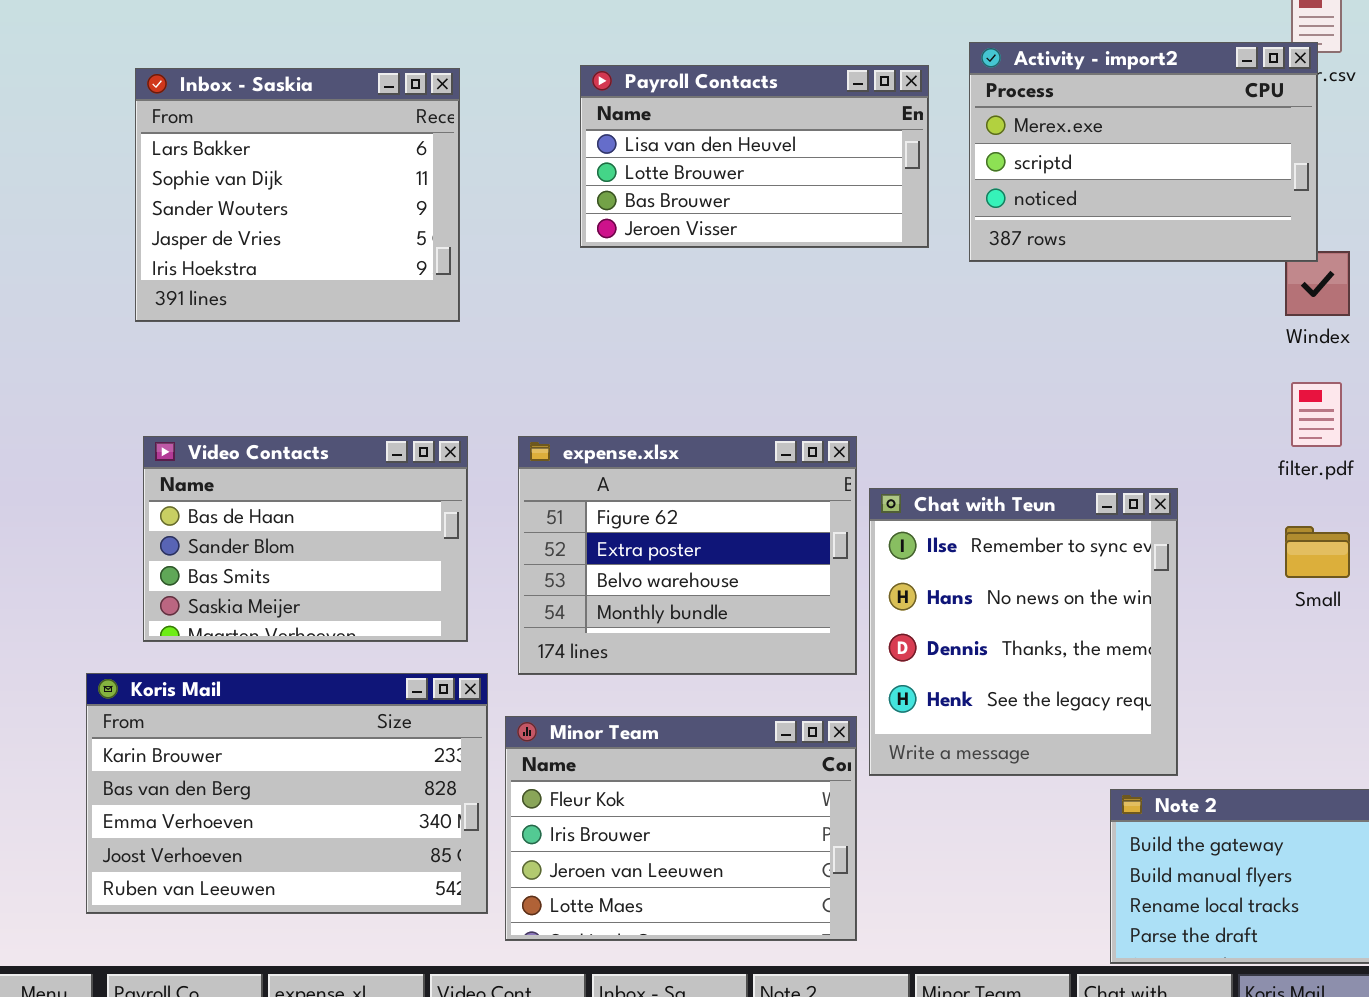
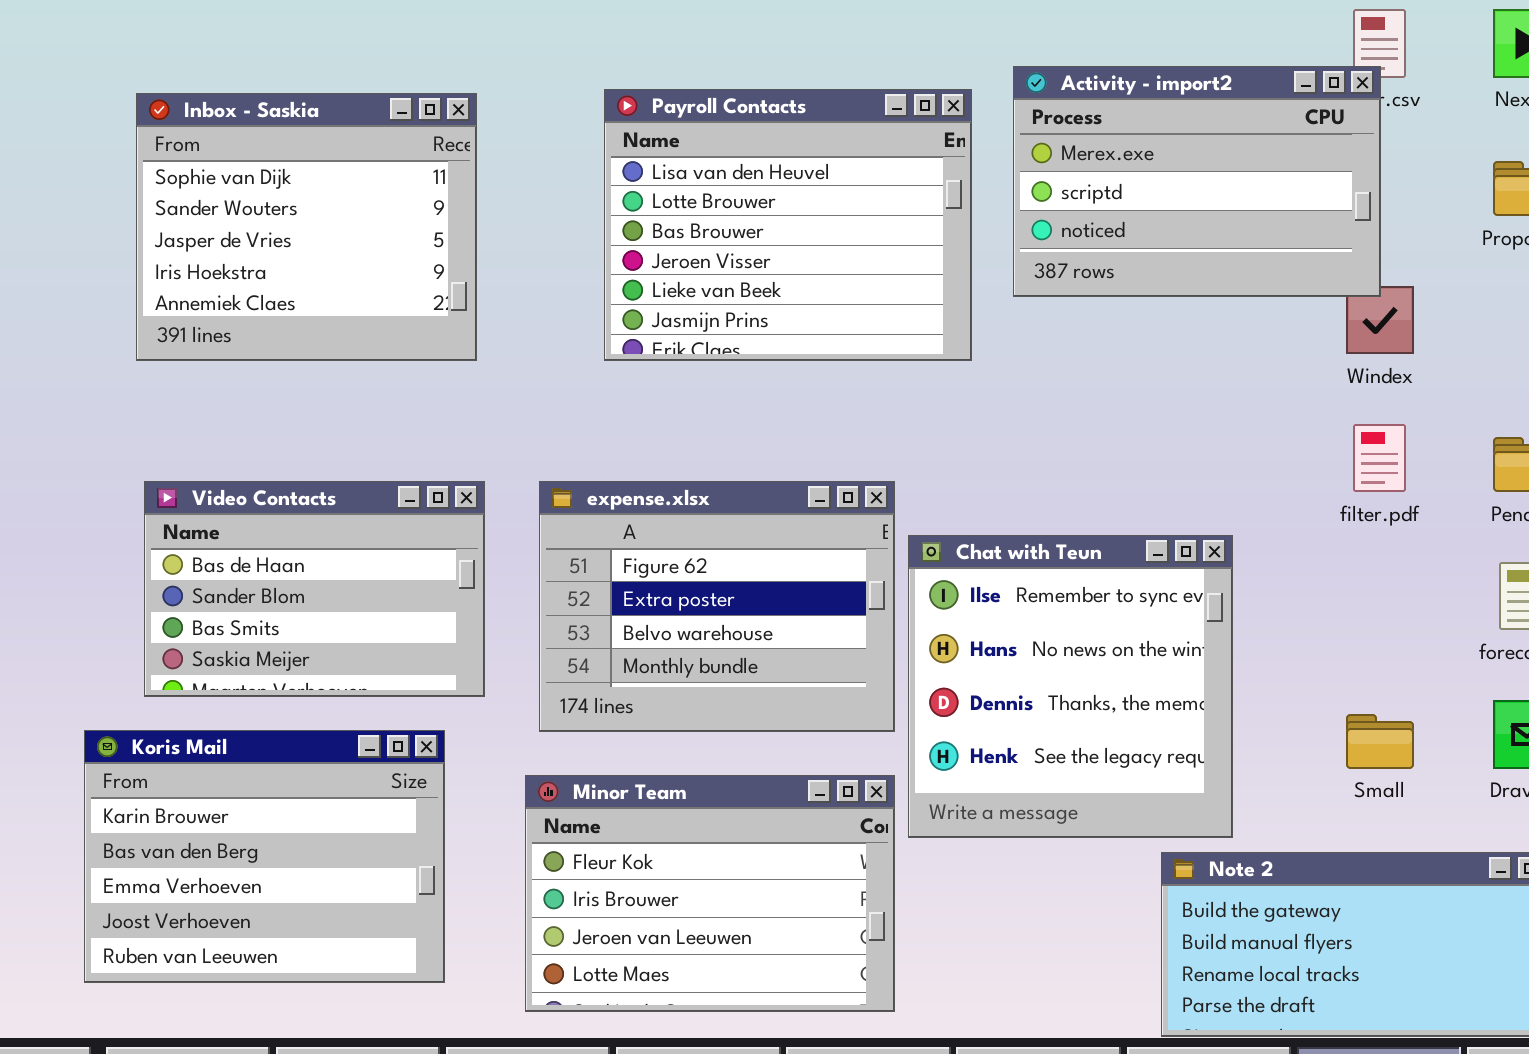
Payroll Contacts: [580,65,929,248] -> [604,89,972,361], resized
Inbox - Saskia: [135,68,460,322] -> [136,93,477,361], scrolled down 1 row
Small: [1285,526,1350,578] -> [1346,714,1414,769], moved
Koris Mail: [86,673,488,914] -> [84,730,445,983], resized

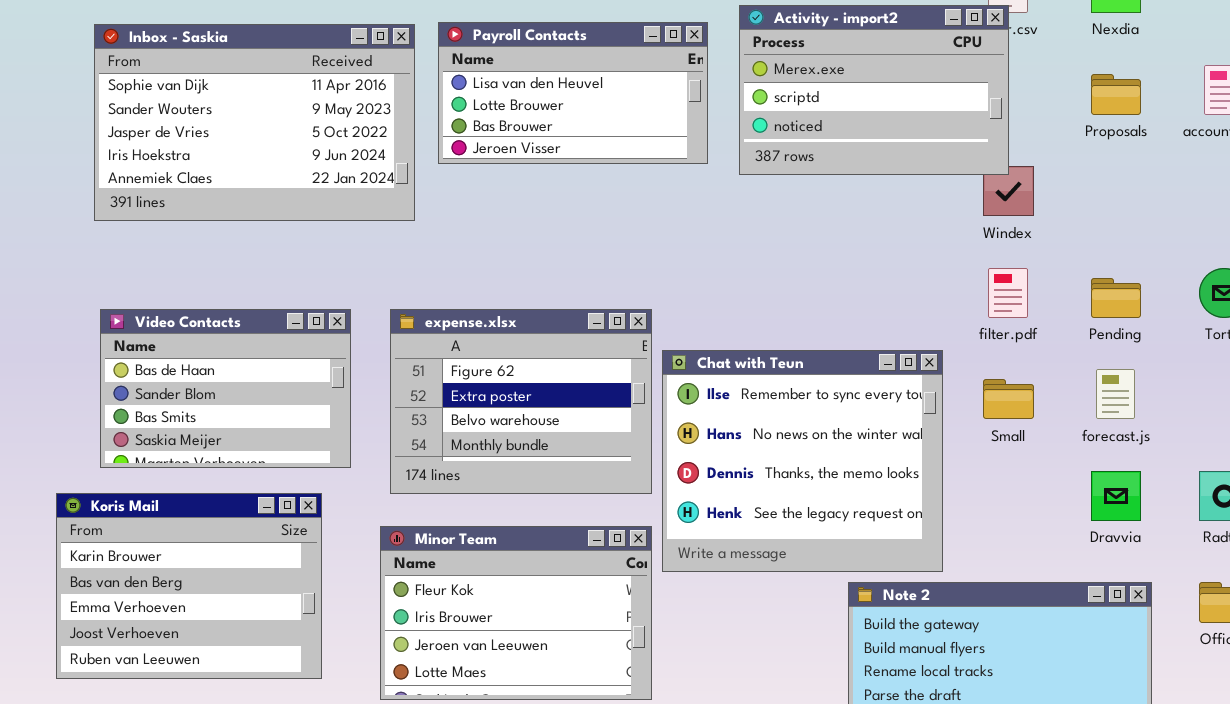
Payroll Contacts: [604,89,972,361] -> [438,22,708,164], resized
Inbox - Saskia: [136,93,477,361] -> [94,24,415,221], resized
Chat with Teun: [908,535,1233,838] -> [662,350,943,572], resized
Small: [1346,714,1414,769] -> [983,379,1034,419], moved

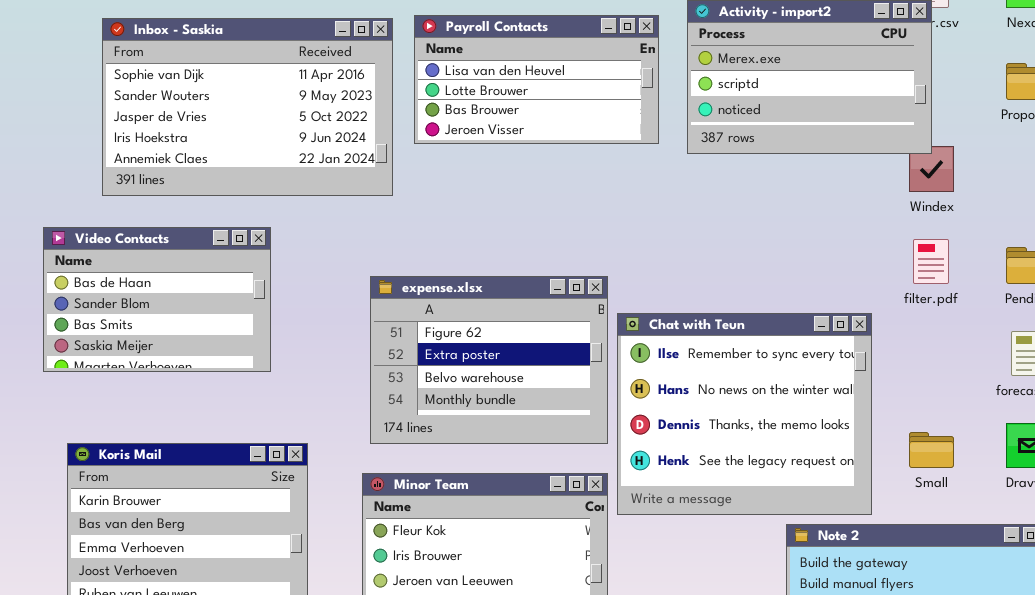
Video Contacts: [100,309,351,468] -> [43,227,271,372], moved
Small: [983,379,1034,419] -> [909,432,954,468], moved

